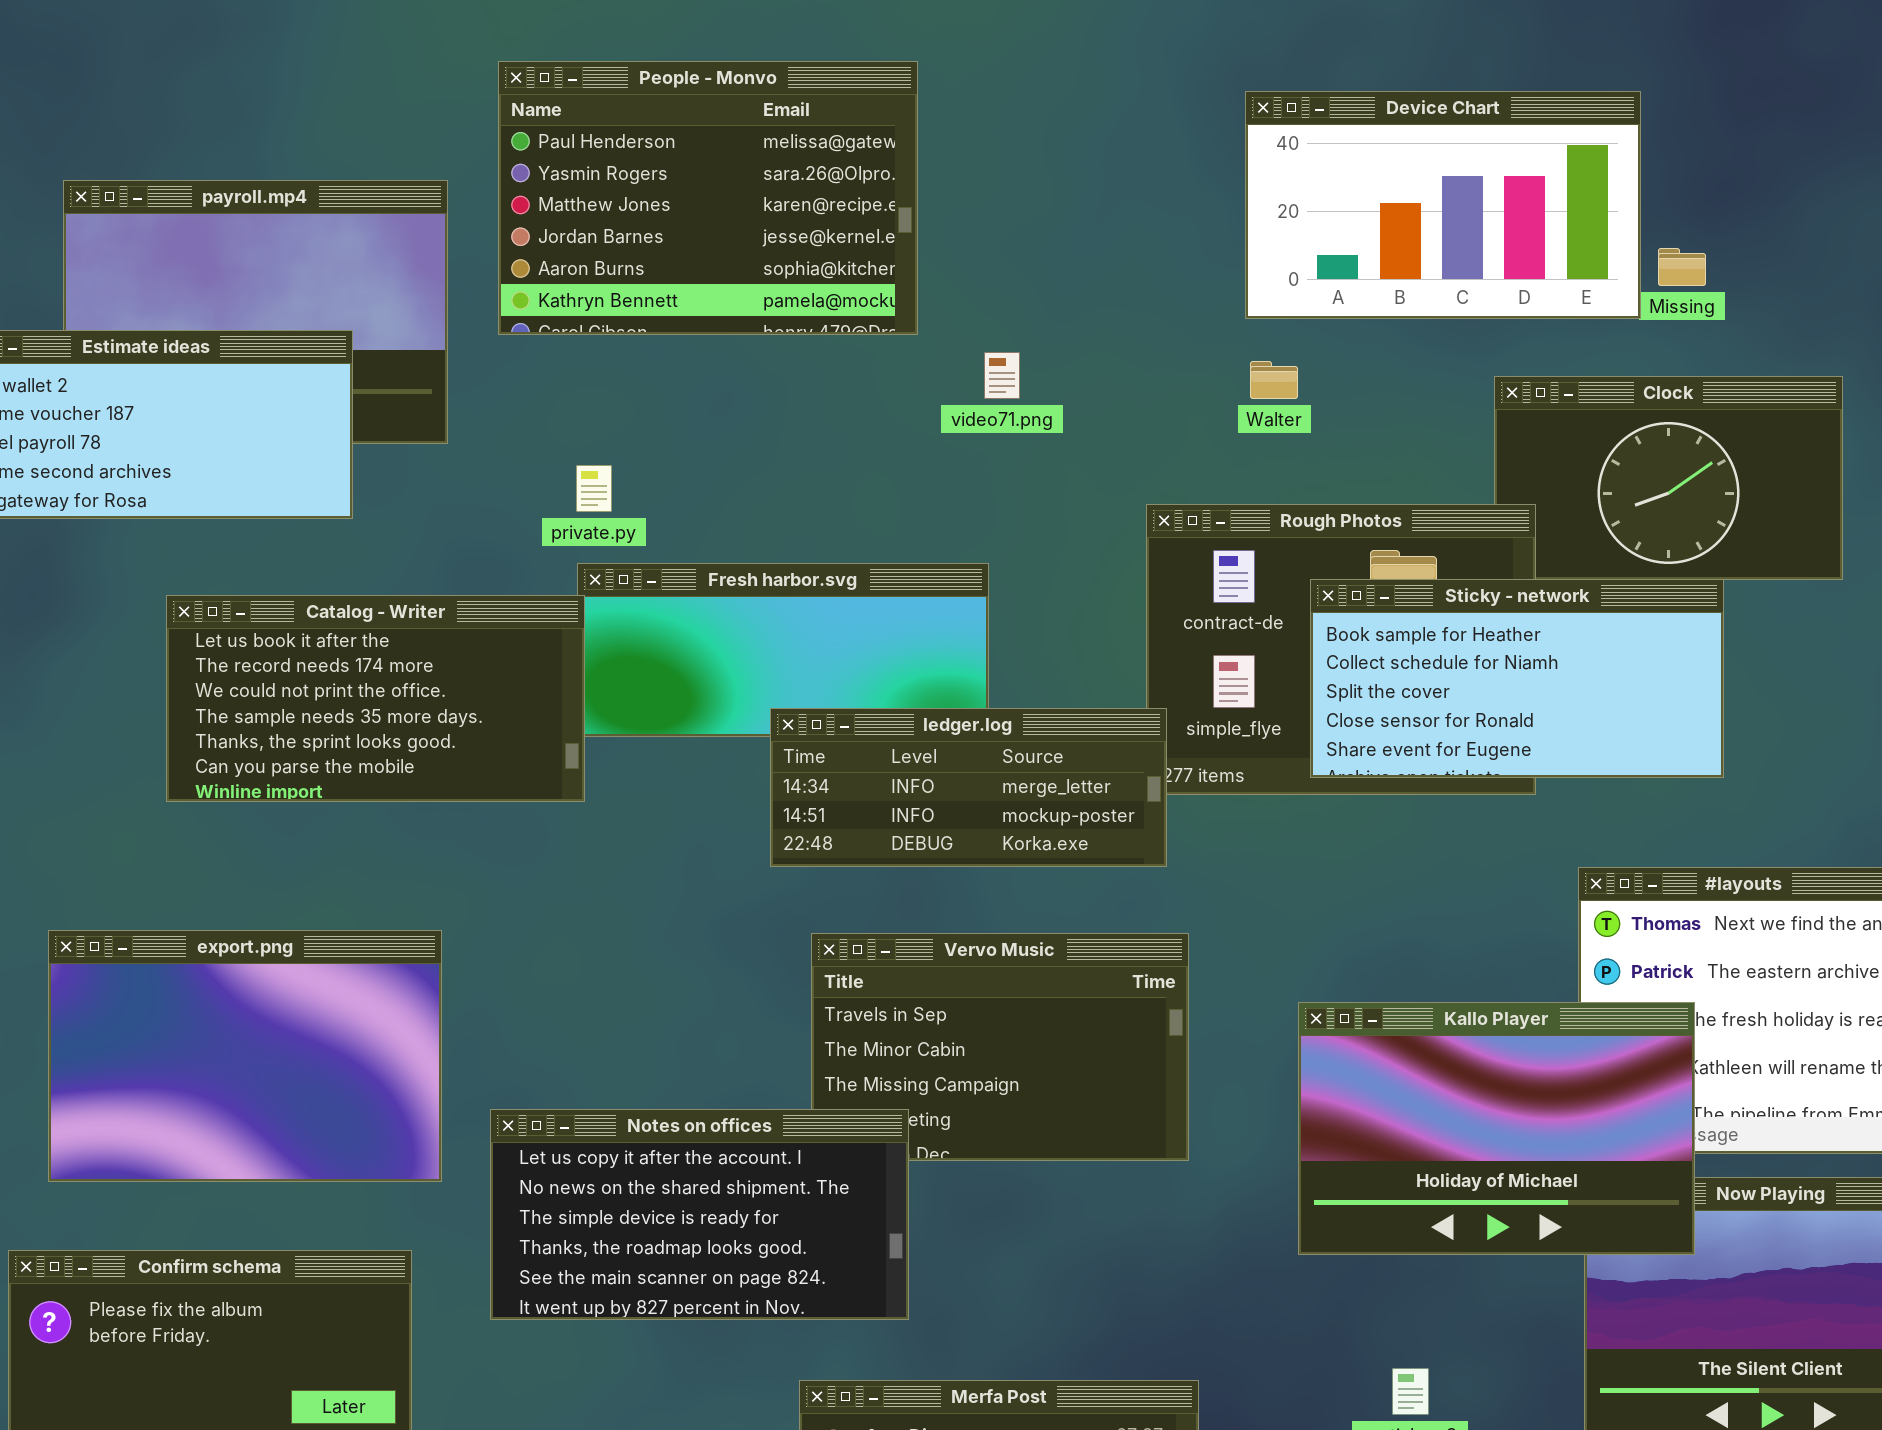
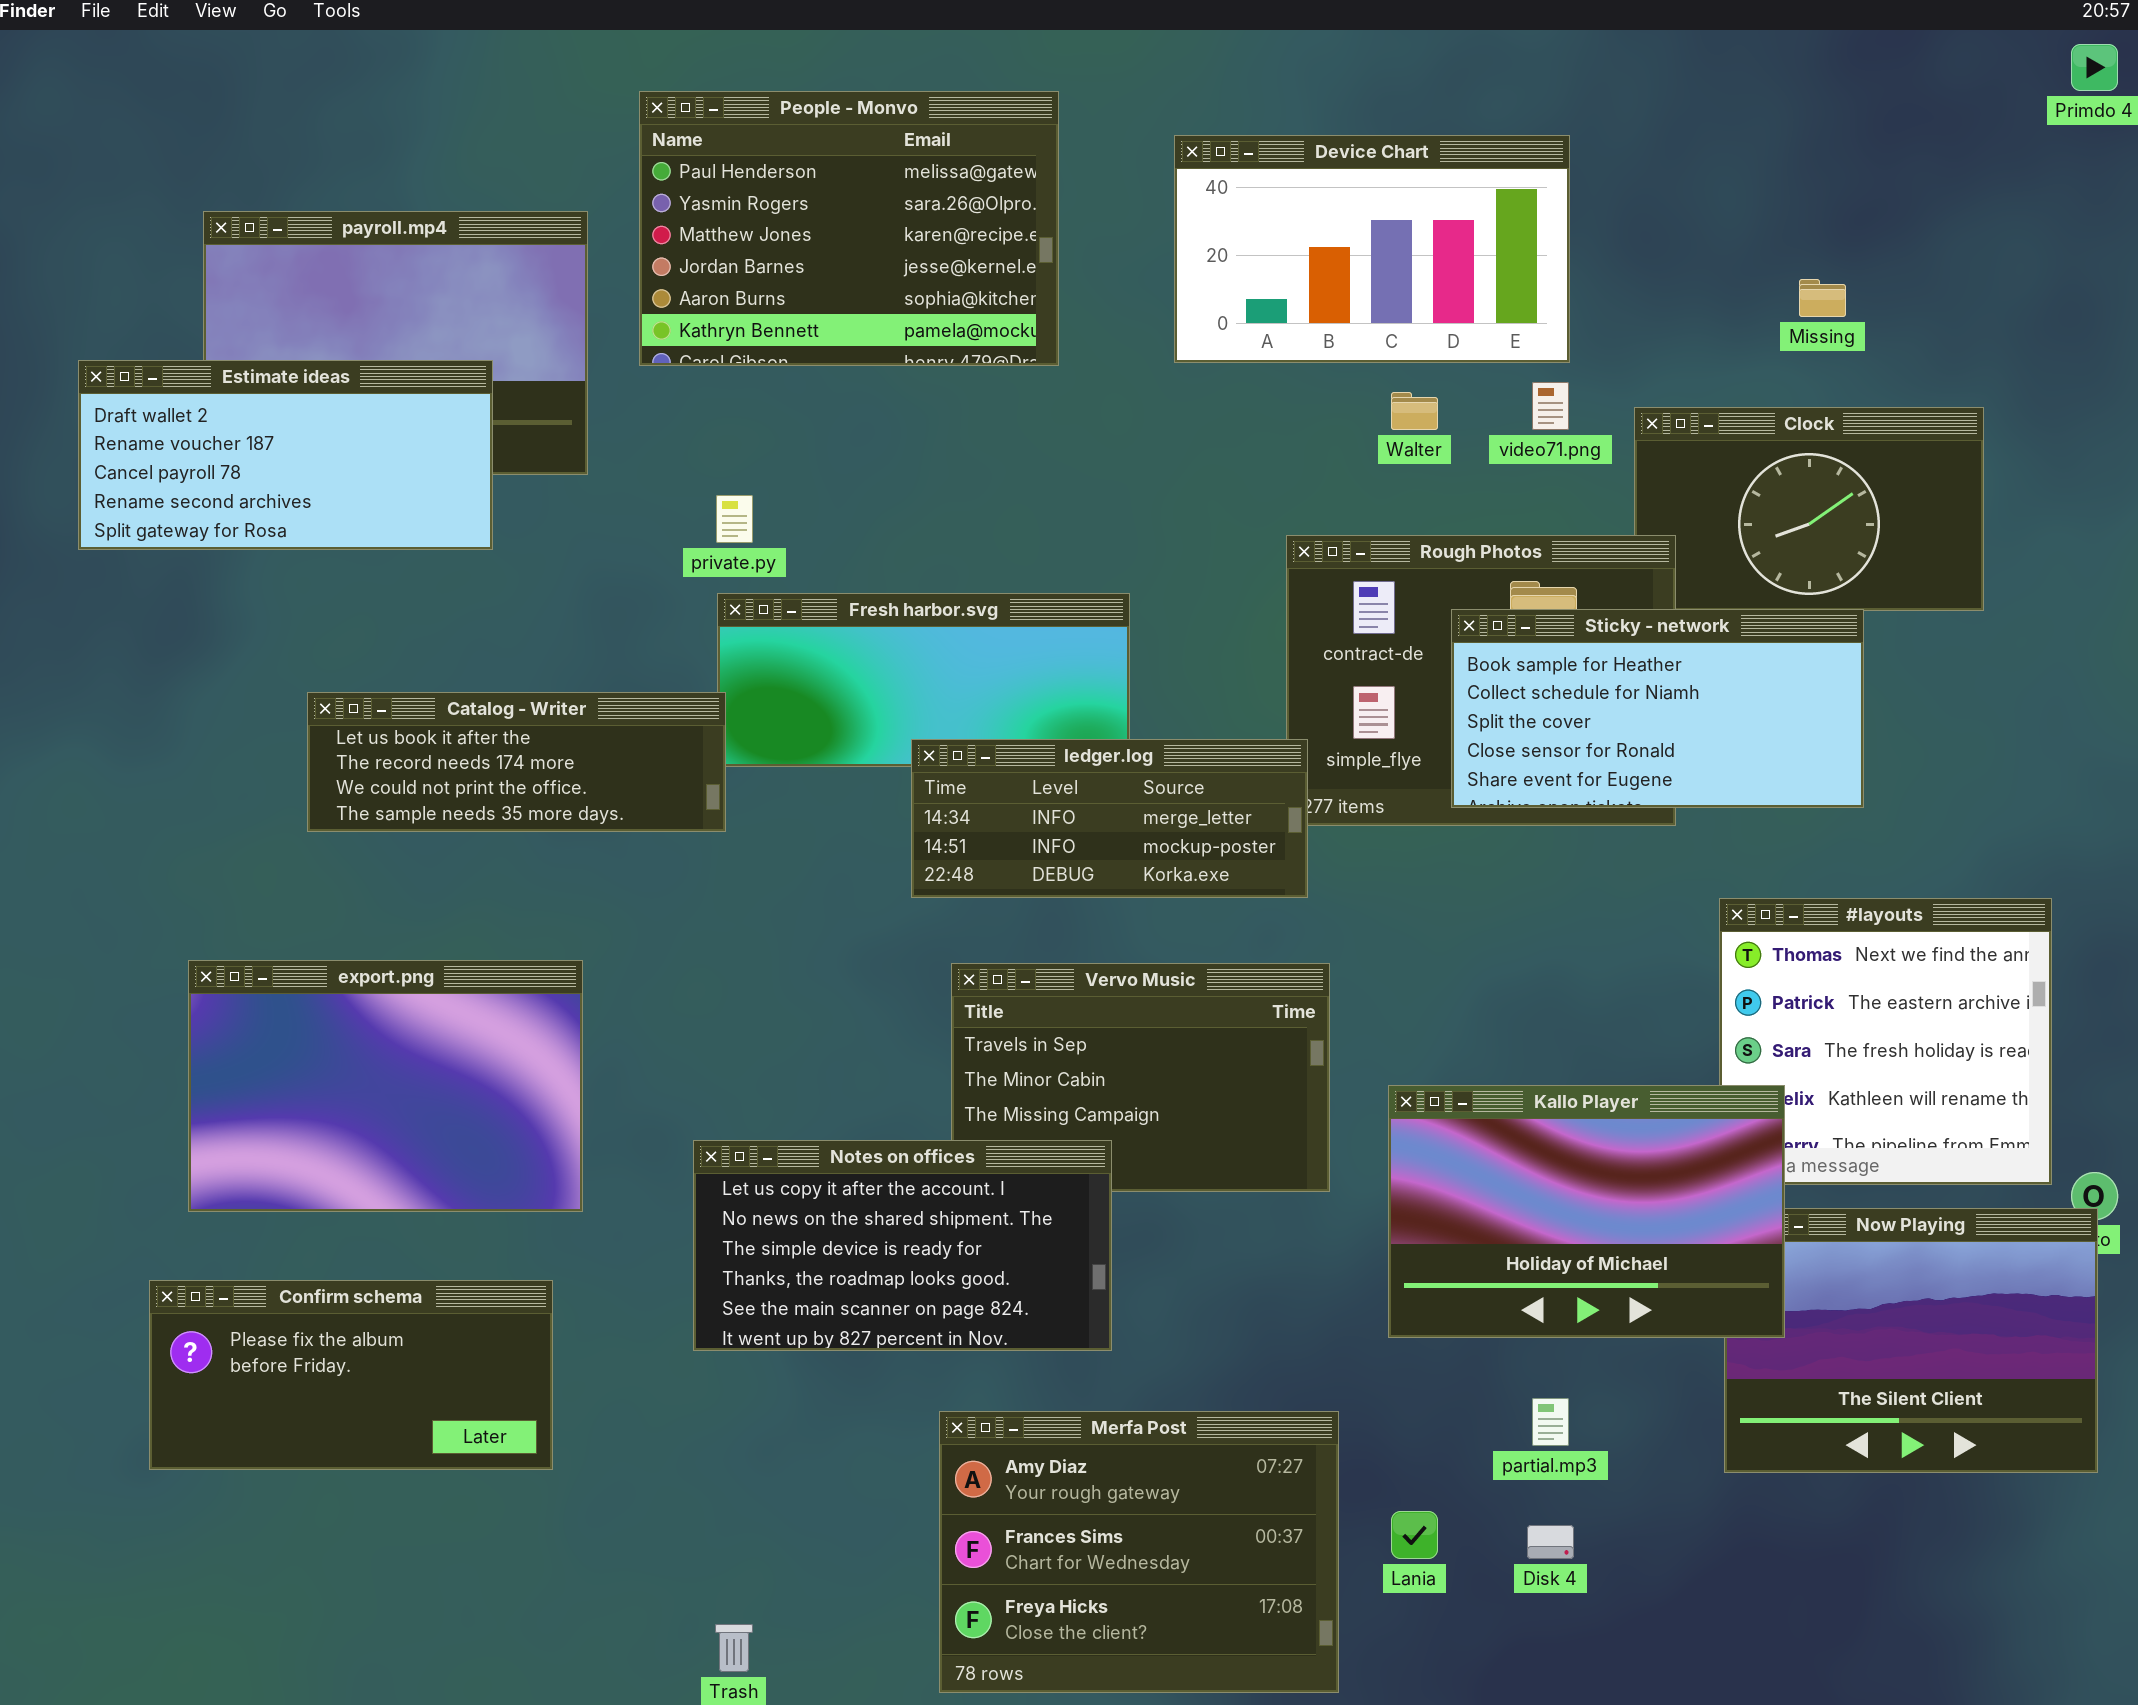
Device Chart: [1245,91,1641,319] -> [1174,135,1570,363], moved
video71.png: [984,352,1020,399] -> [1532,382,1569,430], moved
Catalog - Writer: [166,595,585,802] -> [307,692,726,832], resized
Kallo Player: [1298,1002,1695,1255] -> [1388,1085,1785,1338], moved
Notes on offices: [490,1109,909,1320] -> [693,1140,1112,1351], moved

